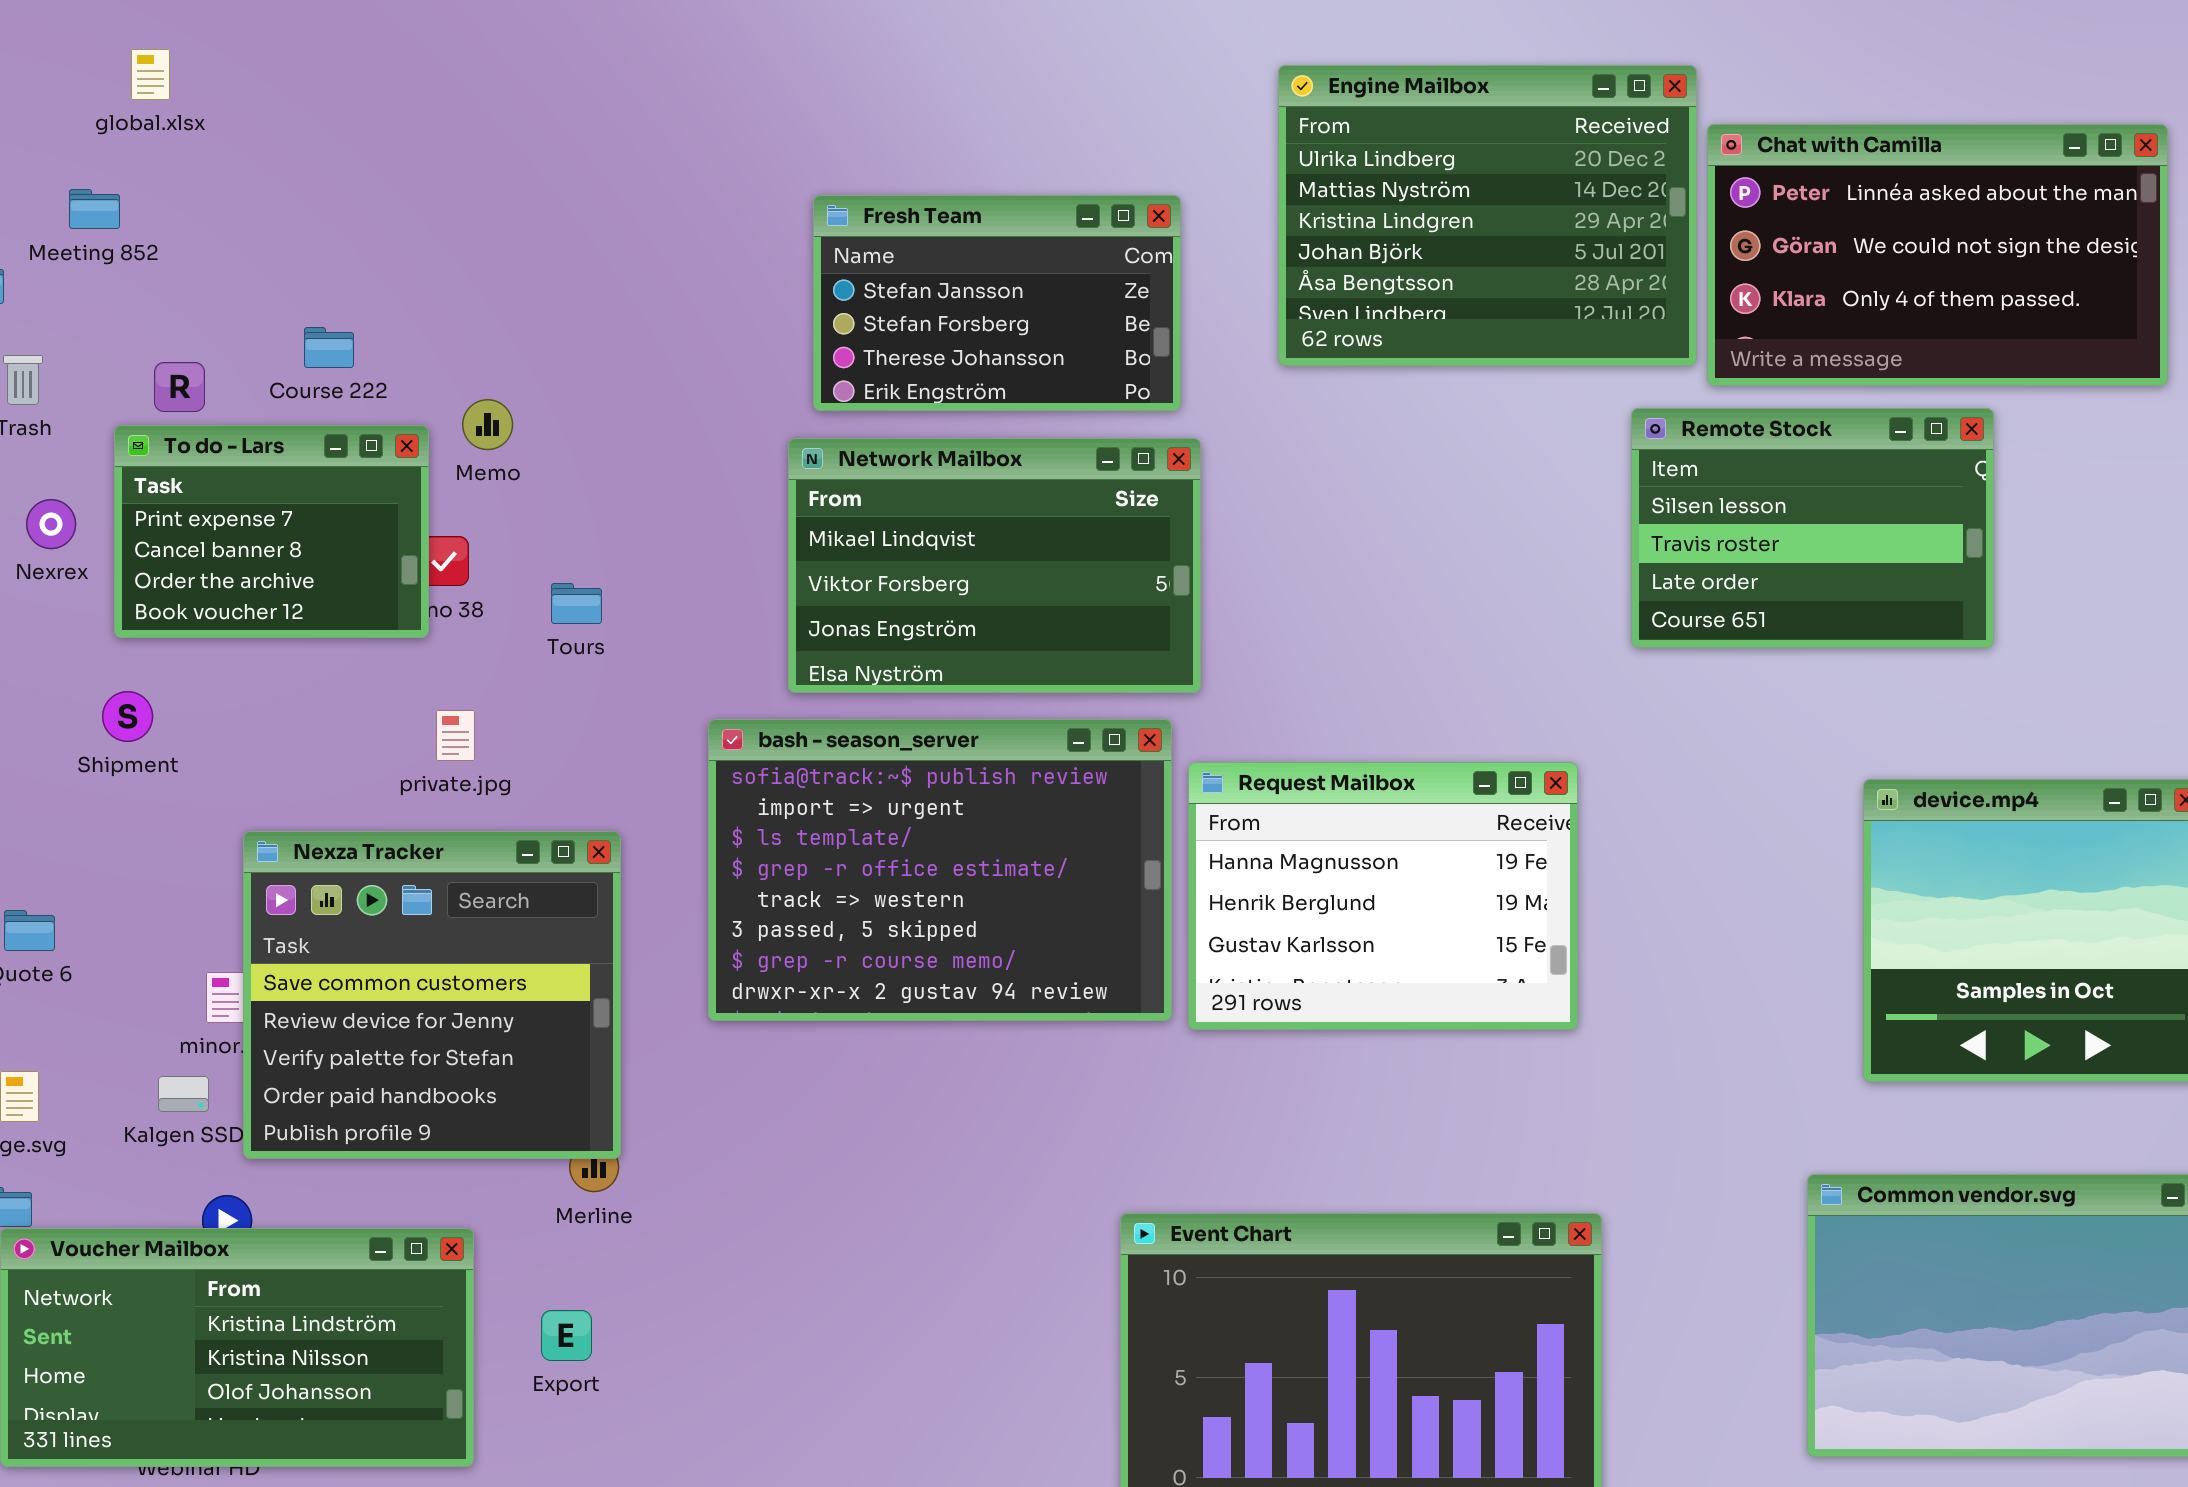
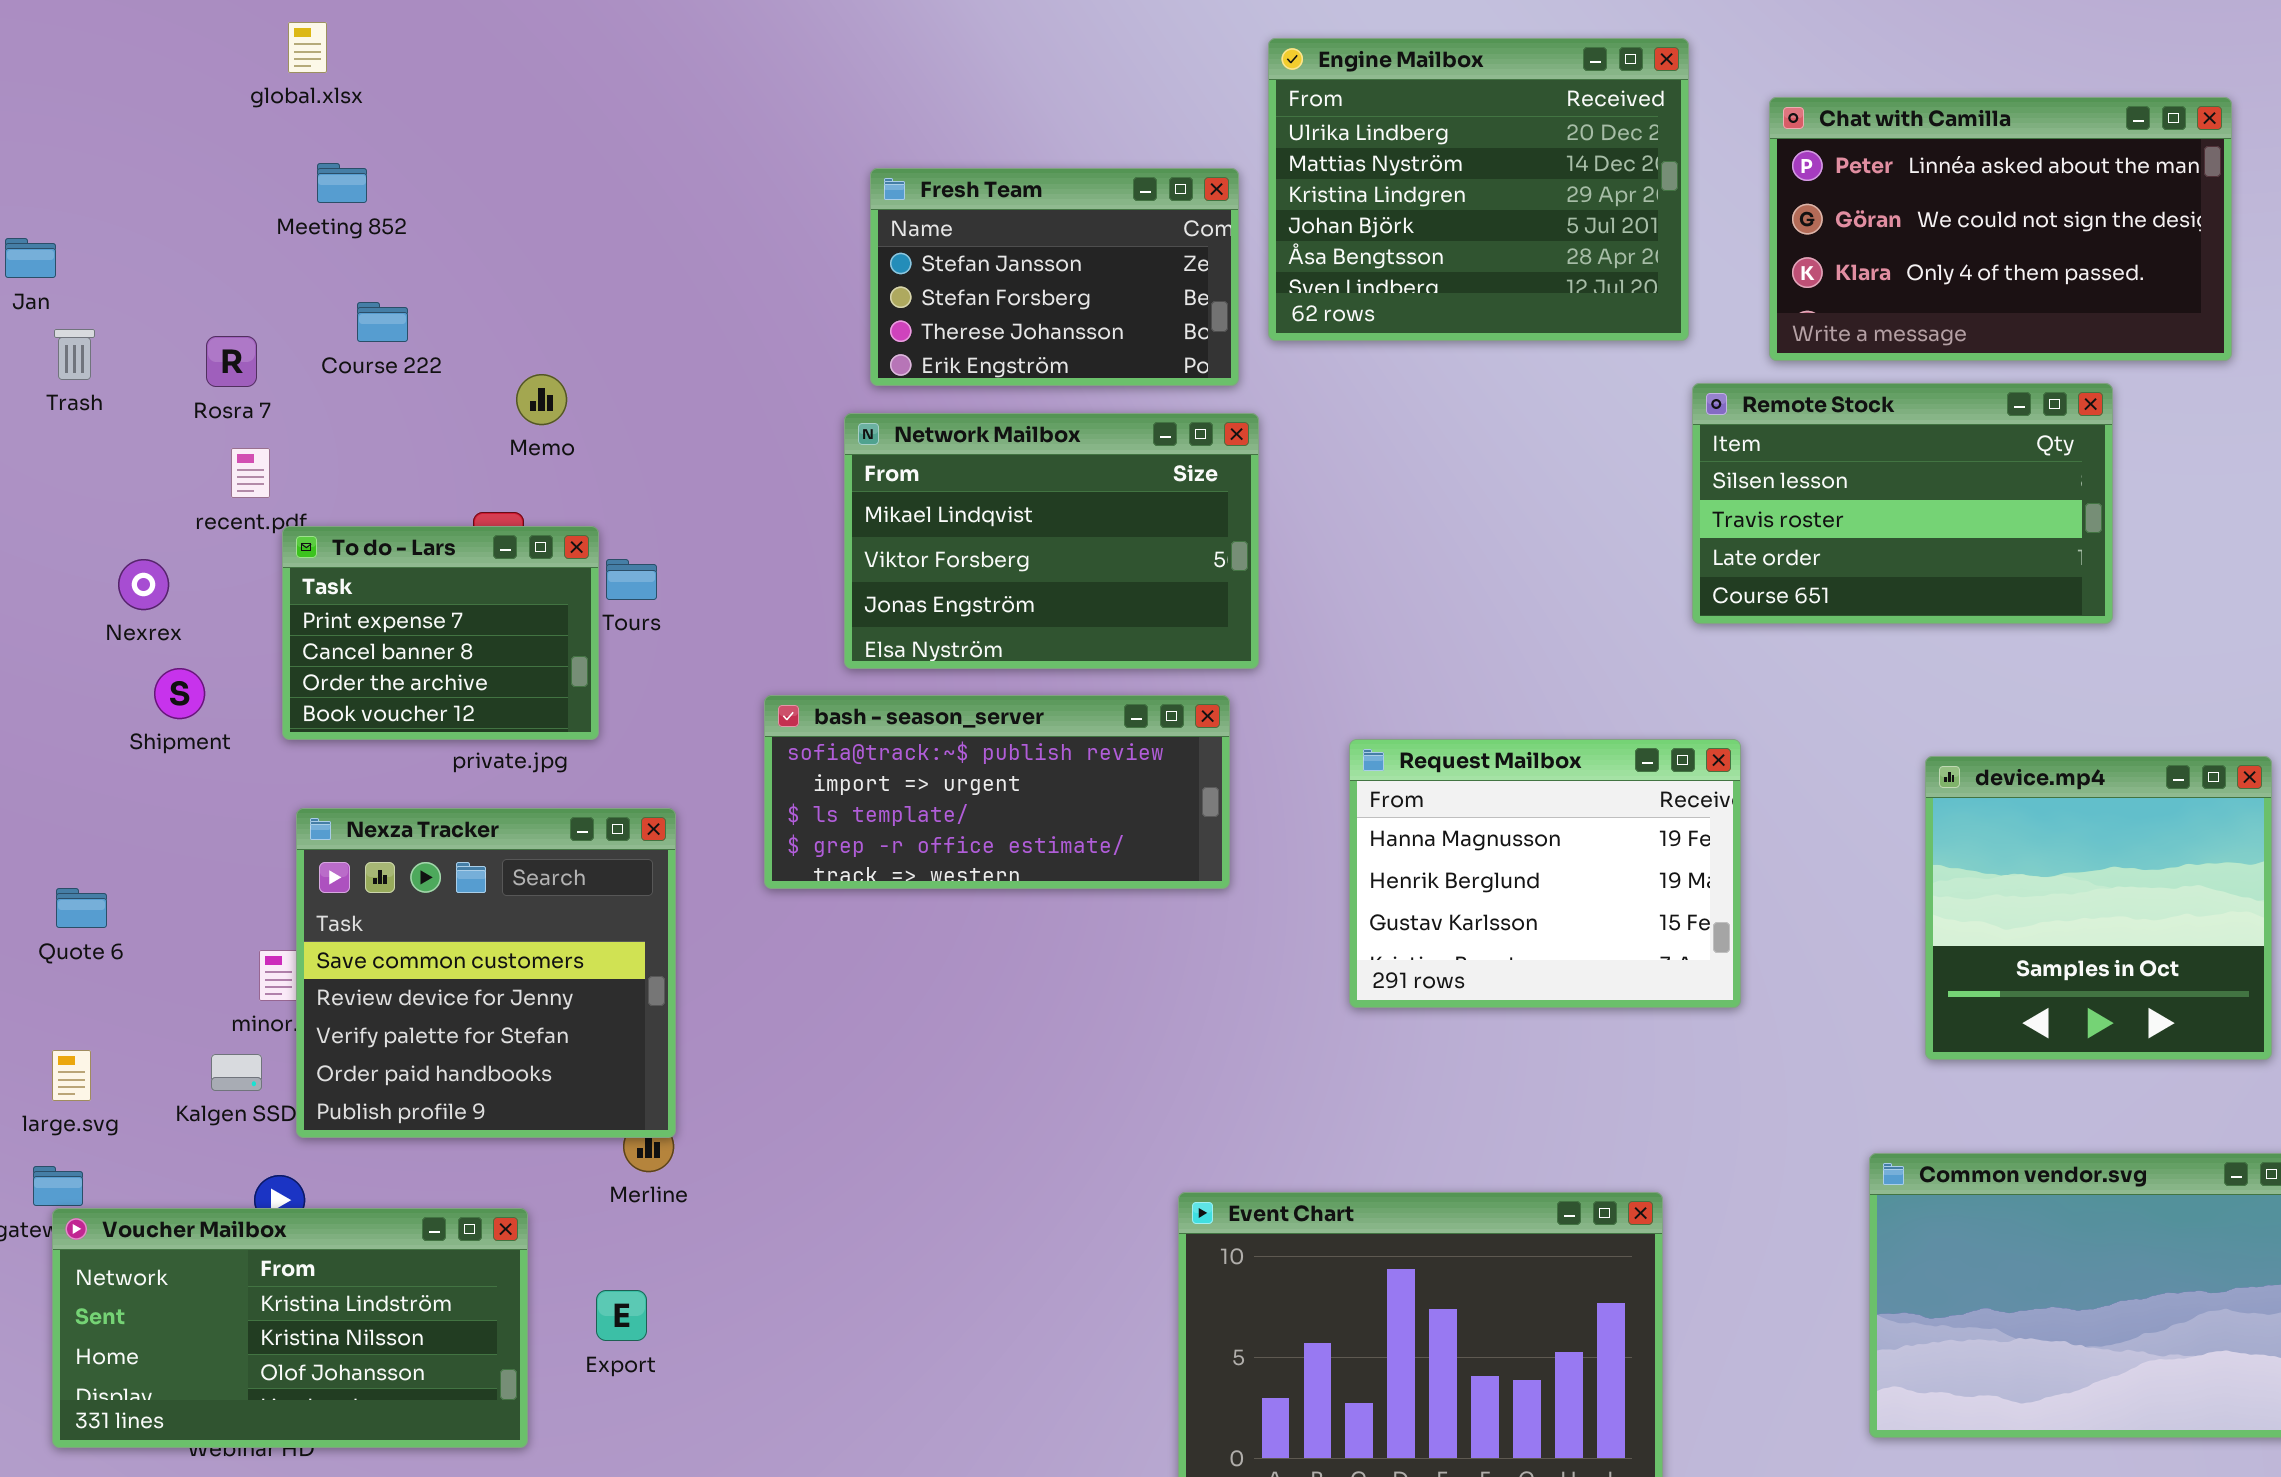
global.xlsx: [131,49,170,100] -> [288,22,327,73], moved
Engine Mailbox: [1278,65,1697,366] -> [1268,38,1689,341], moved
Meeting 852: [69,189,120,229] -> [317,163,367,203], moved
Remote Stock: [1631,408,1994,648] -> [1692,383,2113,624], resized
To do - Lars: [114,425,429,638] -> [282,526,599,740], moved
Nexrex: [26,499,76,549] -> [118,559,169,610], moved
bash - season_server: [708,719,1172,1021] -> [764,695,1230,889], resized
Request Mailbox: [1188,762,1578,1030] -> [1349,739,1741,1008], moved

